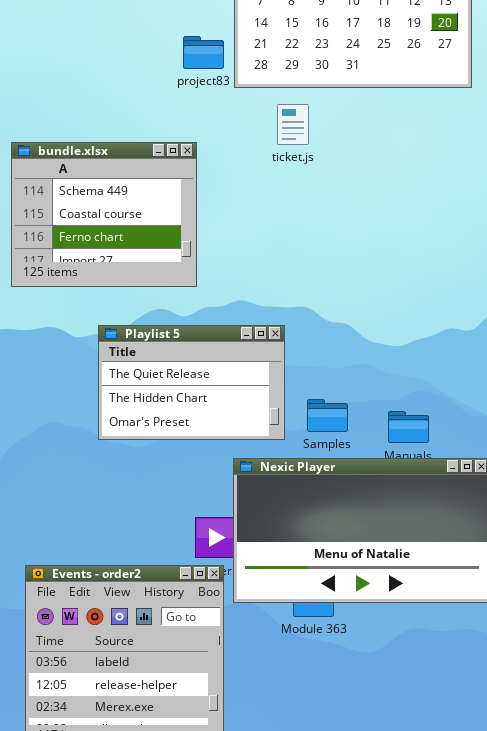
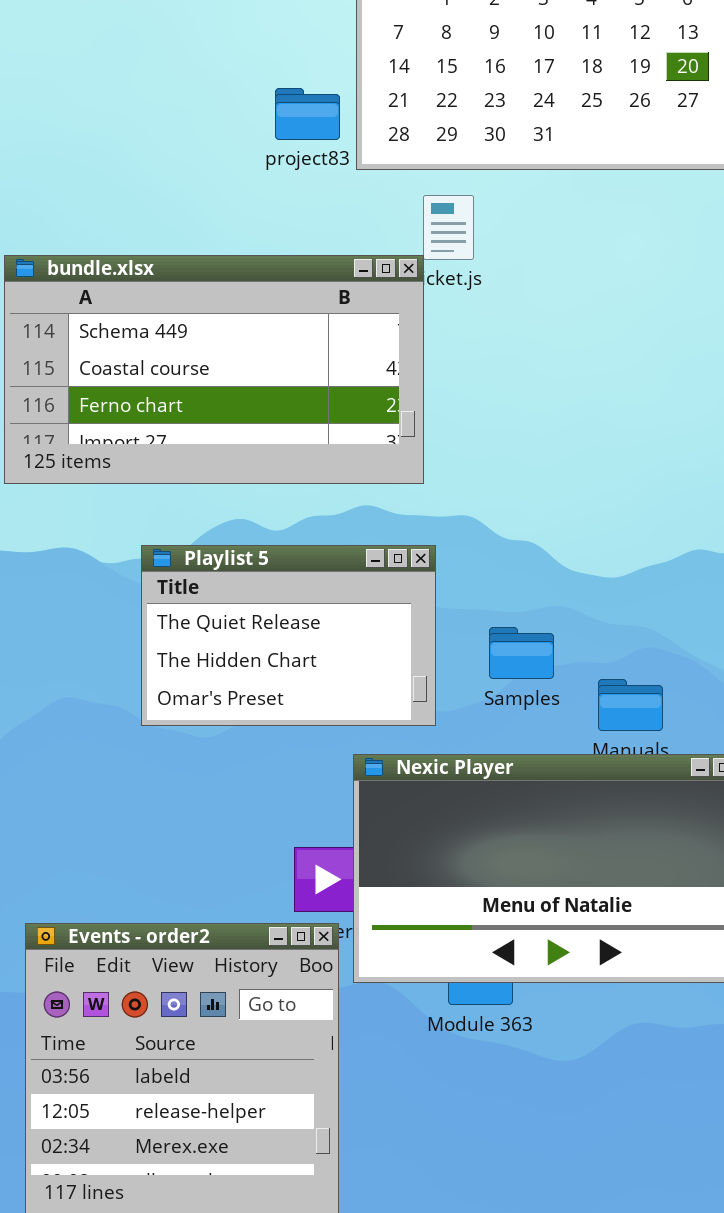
bundle.xlsx: [11,142,197,287] -> [4,255,424,484], resized
Samples: [307,399,348,432] -> [489,627,554,679], moved

